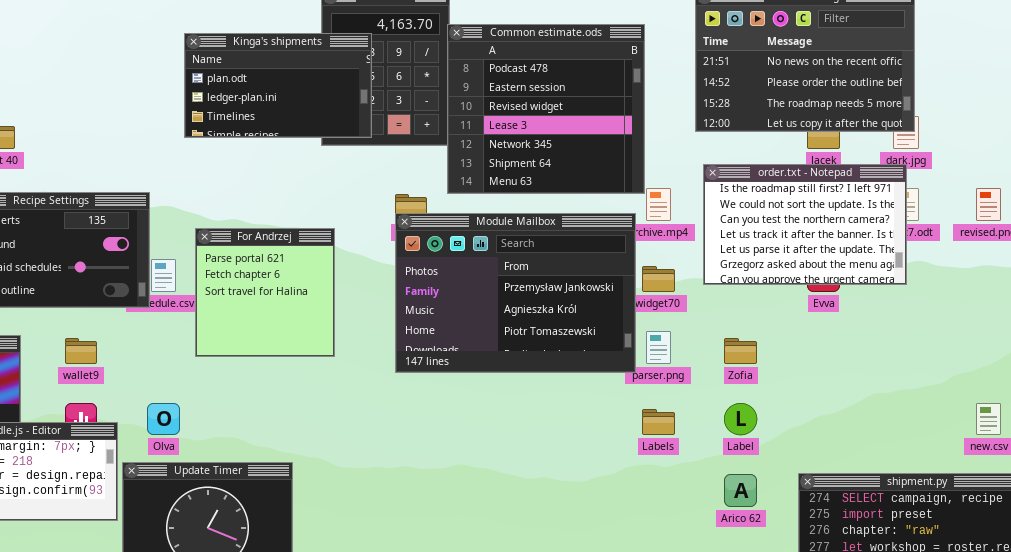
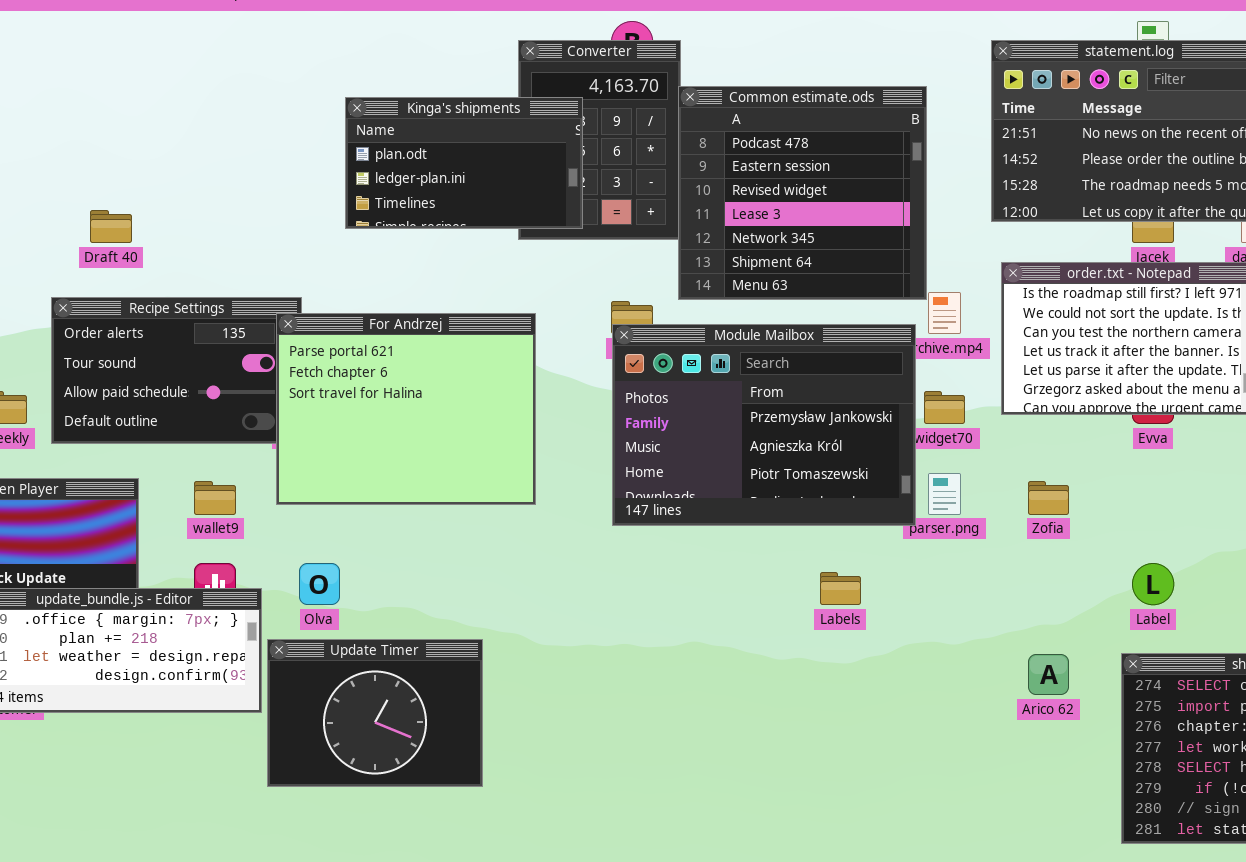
For Andrzej: [195,228,335,357] -> [276,313,536,505], resized
Label: [724,403,757,435] -> [1132,563,1174,605], moved
Labels: [642,409,675,435] -> [820,572,861,605], moved

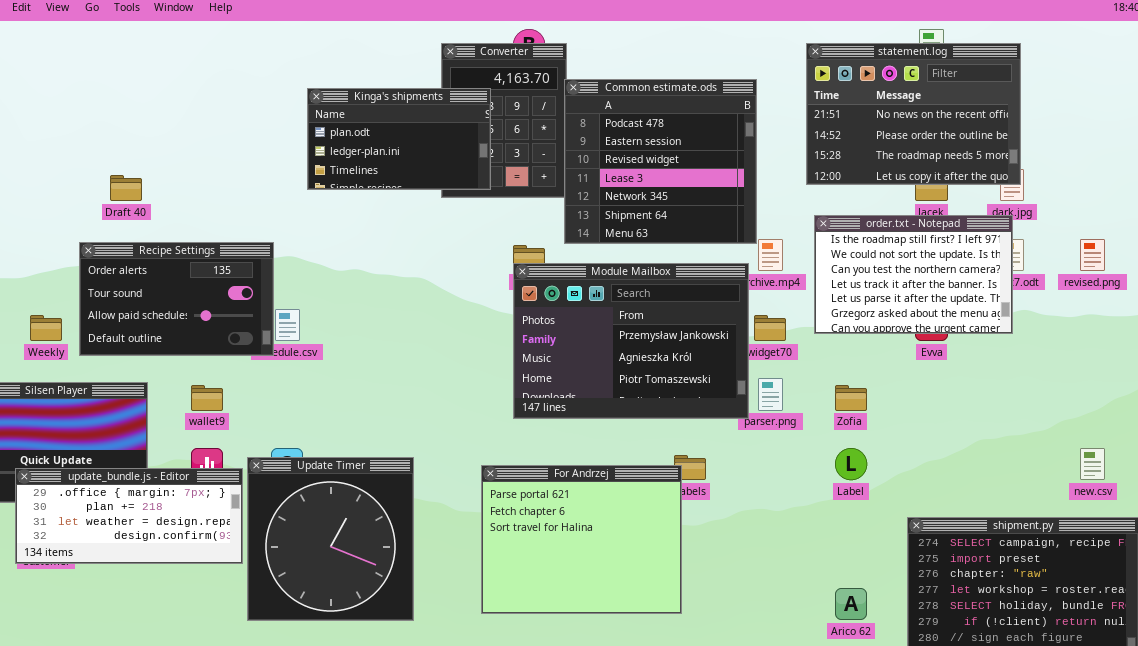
For Andrzej: [276,313,536,505] -> [481,465,682,614], moved
Label: [1132,563,1174,605] -> [835,448,867,480], moved
Update Timer: [267,639,483,787] -> [247,457,414,621], resized
Arico 62: [1028,654,1069,695] -> [835,588,867,620], moved

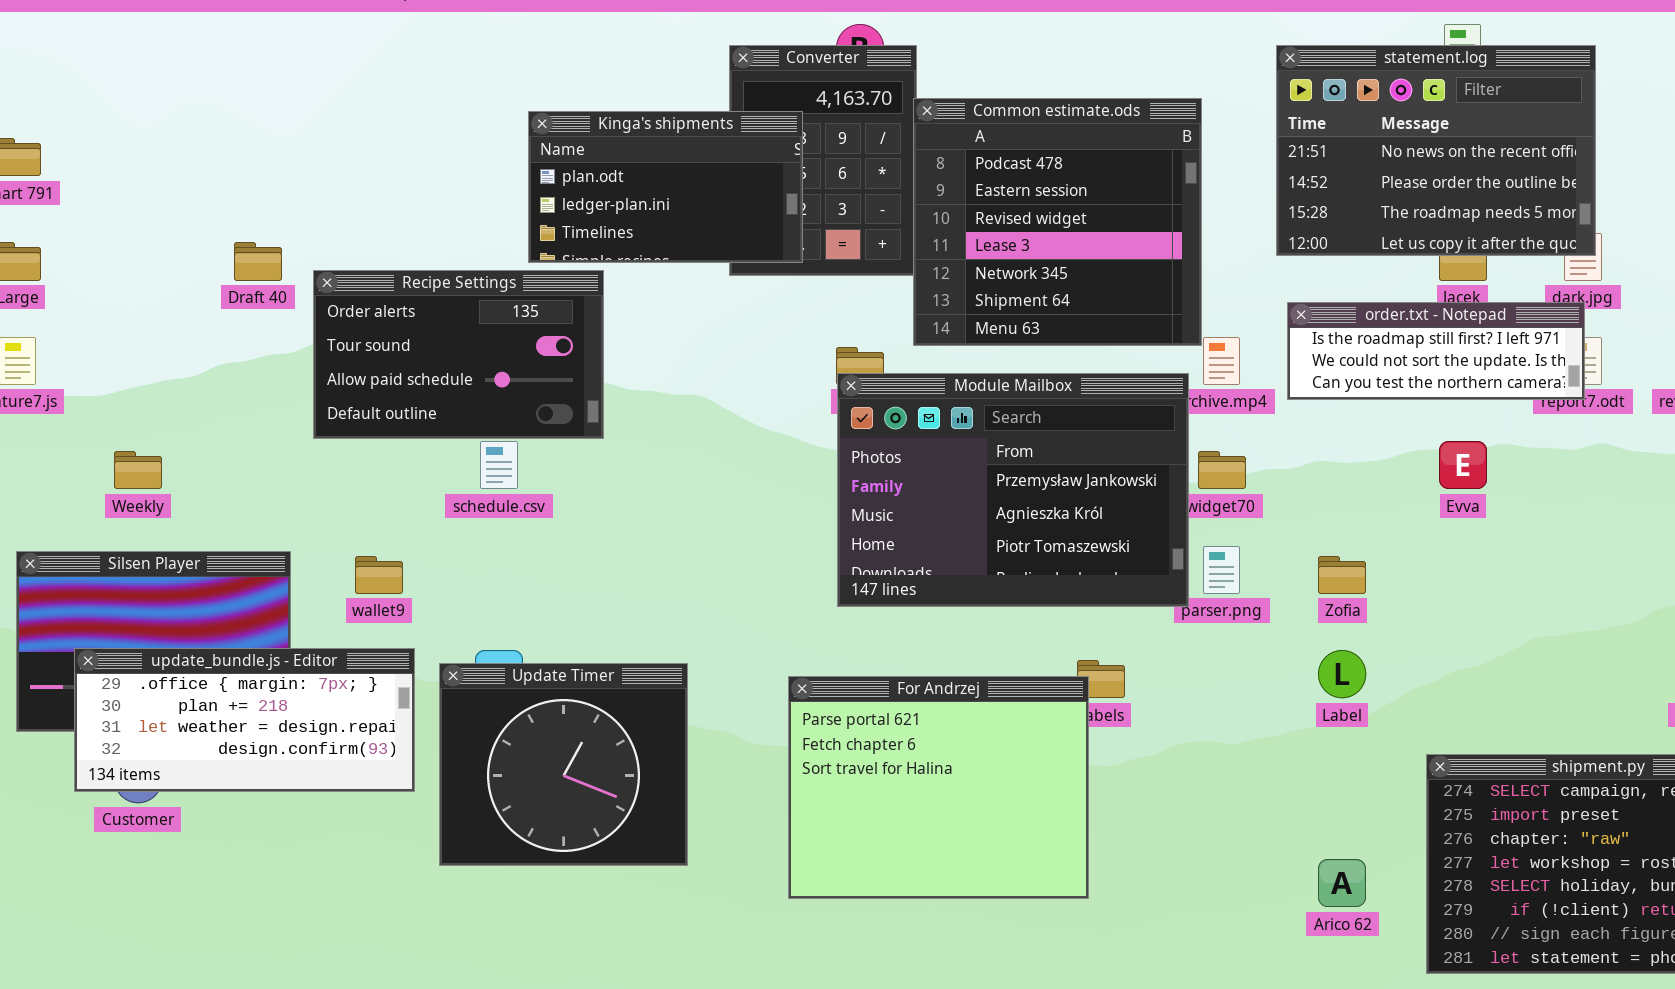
order.txt - Notepad: [814,215,1013,334] -> [1287,302,1585,400], resized
Recipe Settings: [79,242,274,356] -> [313,270,604,439], moved
Update Timer: [247,457,414,621] -> [439,663,688,866], resized
update_bundle.js - Editor: [15,468,243,564] -> [74,648,415,792], moved

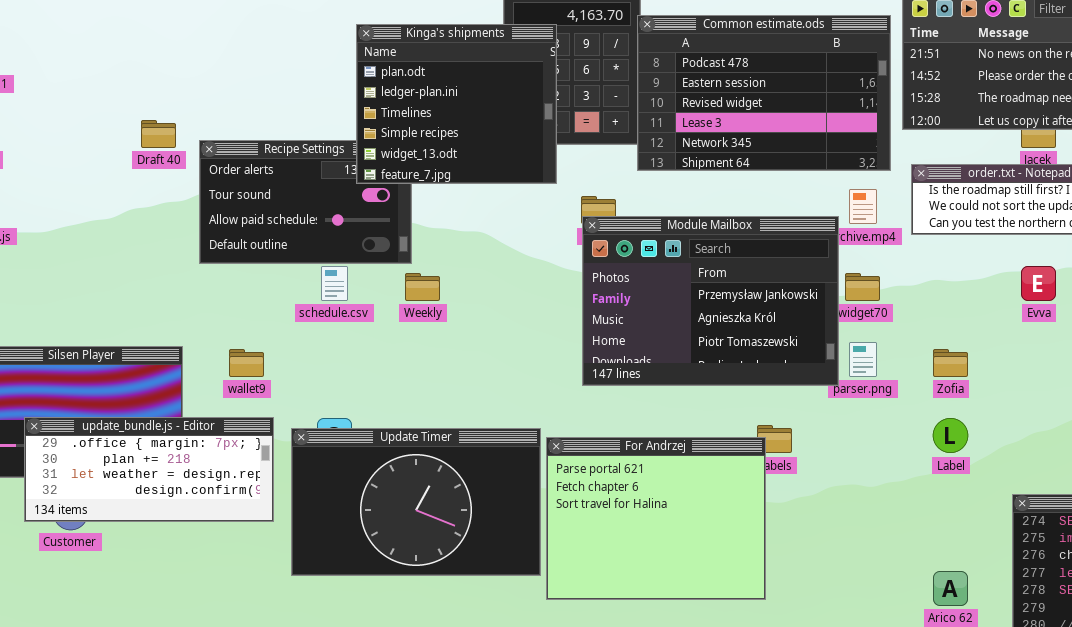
Common estimate.ods: [913,98,1202,346] -> [637,15,891,171], resized
Kinga's shipments: [528,111,803,263] -> [356,24,557,184], resized
Weekly: [114,451,162,489] -> [405,273,440,301], moved
Update Timer: [439,663,688,866] -> [291,428,541,576], resized

